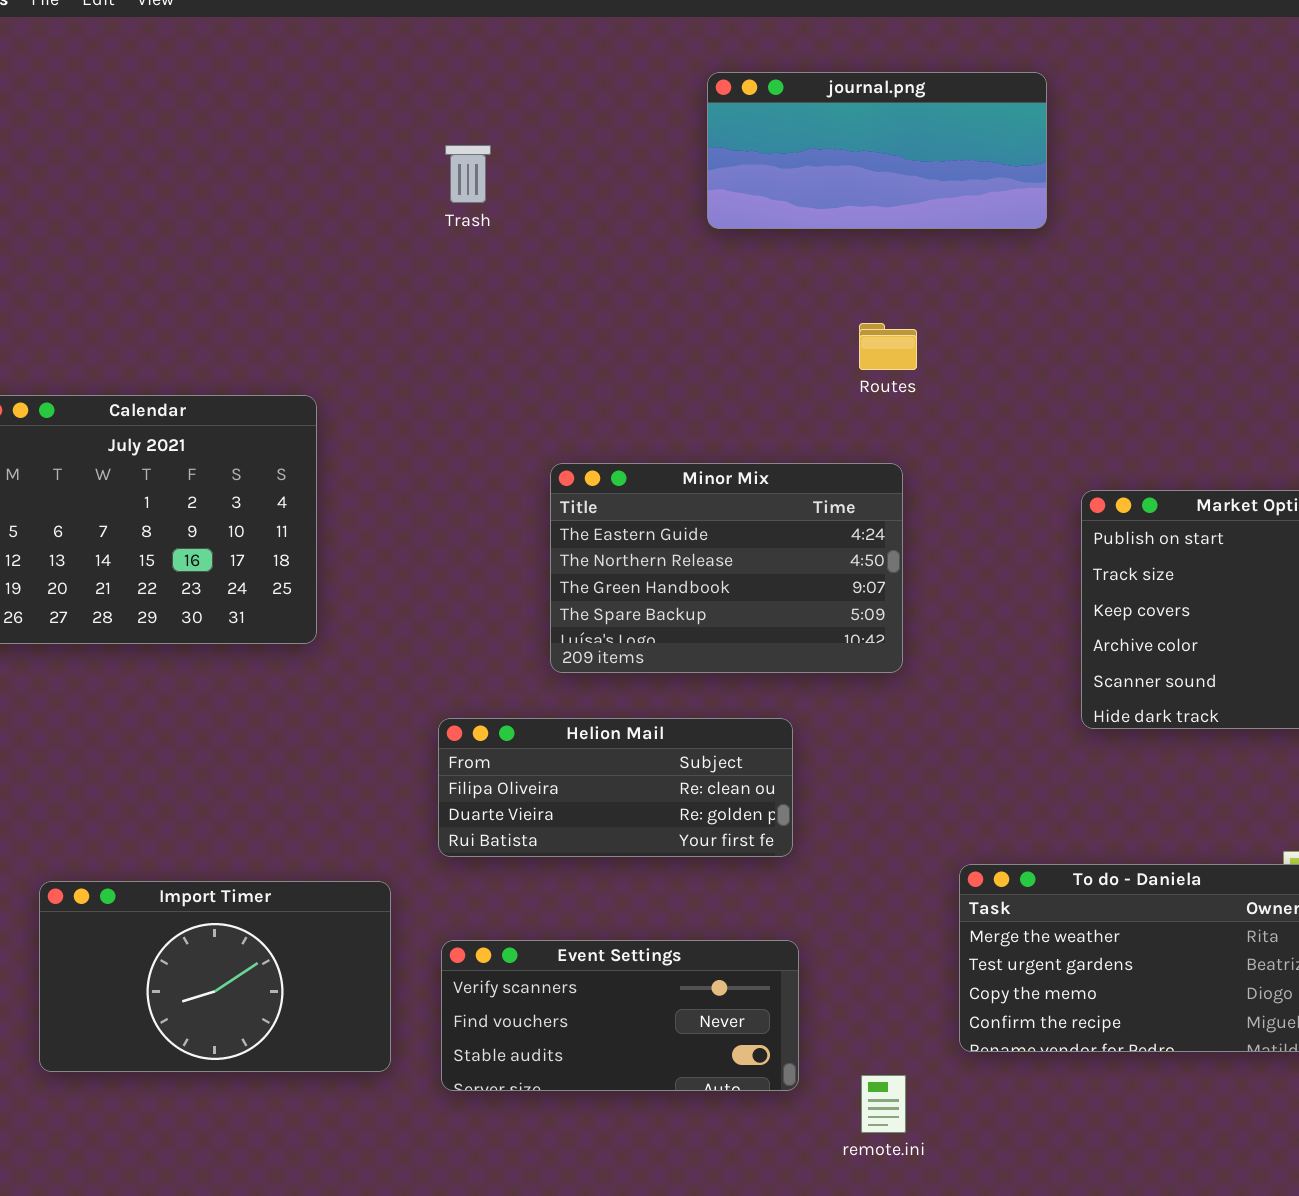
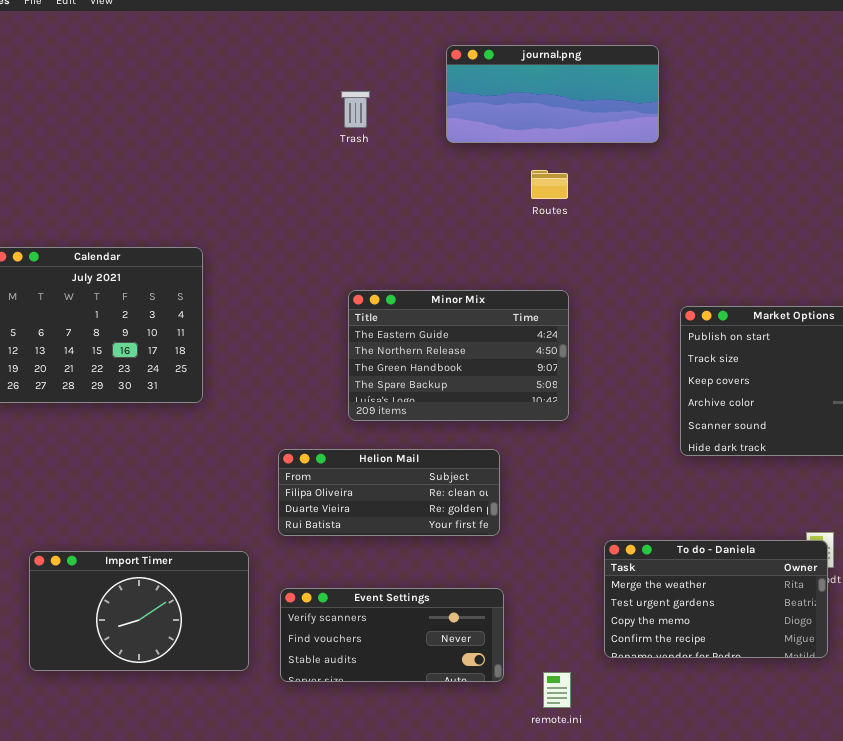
Trash: [445,145,491,203] -> [341,91,370,128], moved
Routes: [859,323,917,370] -> [531,170,568,199], moved

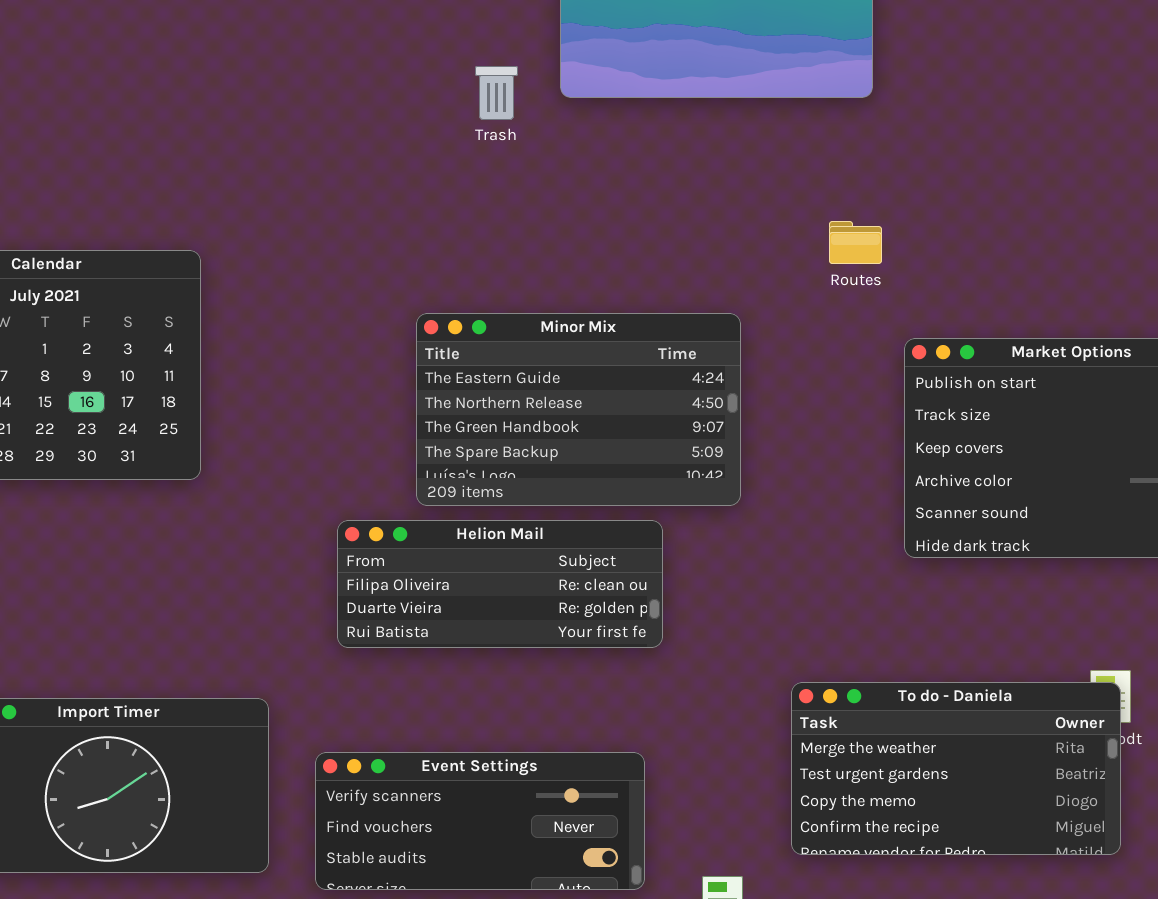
Trash: [341,91,370,128] -> [475,66,518,120], moved
Routes: [531,170,568,199] -> [829,221,882,264], moved
Helion Mail: [278,449,500,536] -> [337,520,663,648], moved

